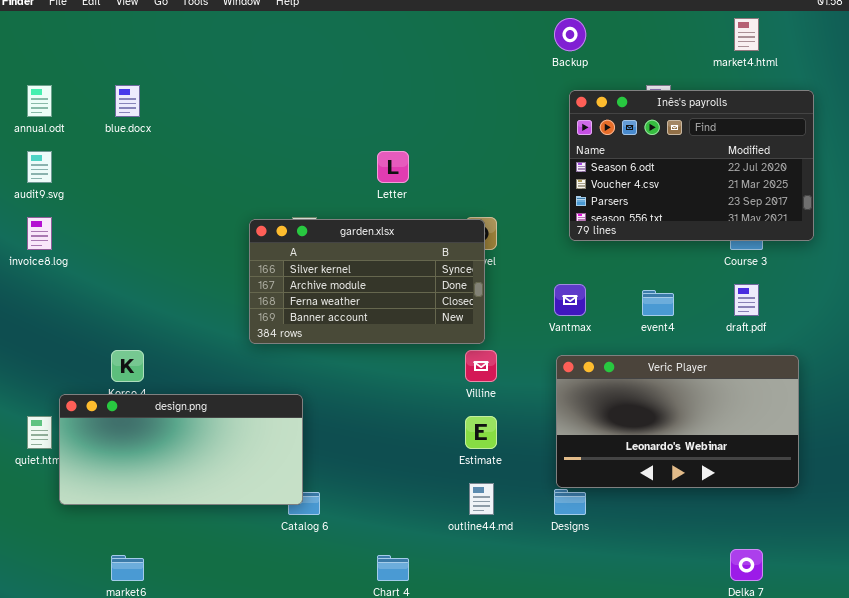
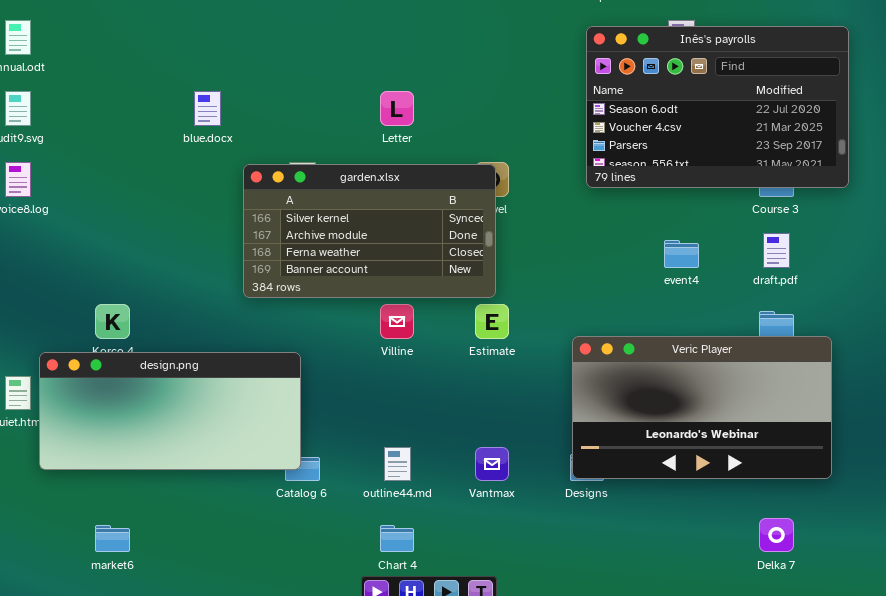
blue.docx: [115,85,140,117] -> [194,91,221,126], moved
Vantmax: [554,284,586,316] -> [475,447,509,481], moved
Villine: [465,350,497,382] -> [380,304,414,339], moved
Veric Player: [556,355,799,488] -> [572,336,832,479], moved
Estimate: [465,416,497,449] -> [475,304,509,339], moved
outline44.md: [469,483,494,515] -> [384,447,411,481], moved

